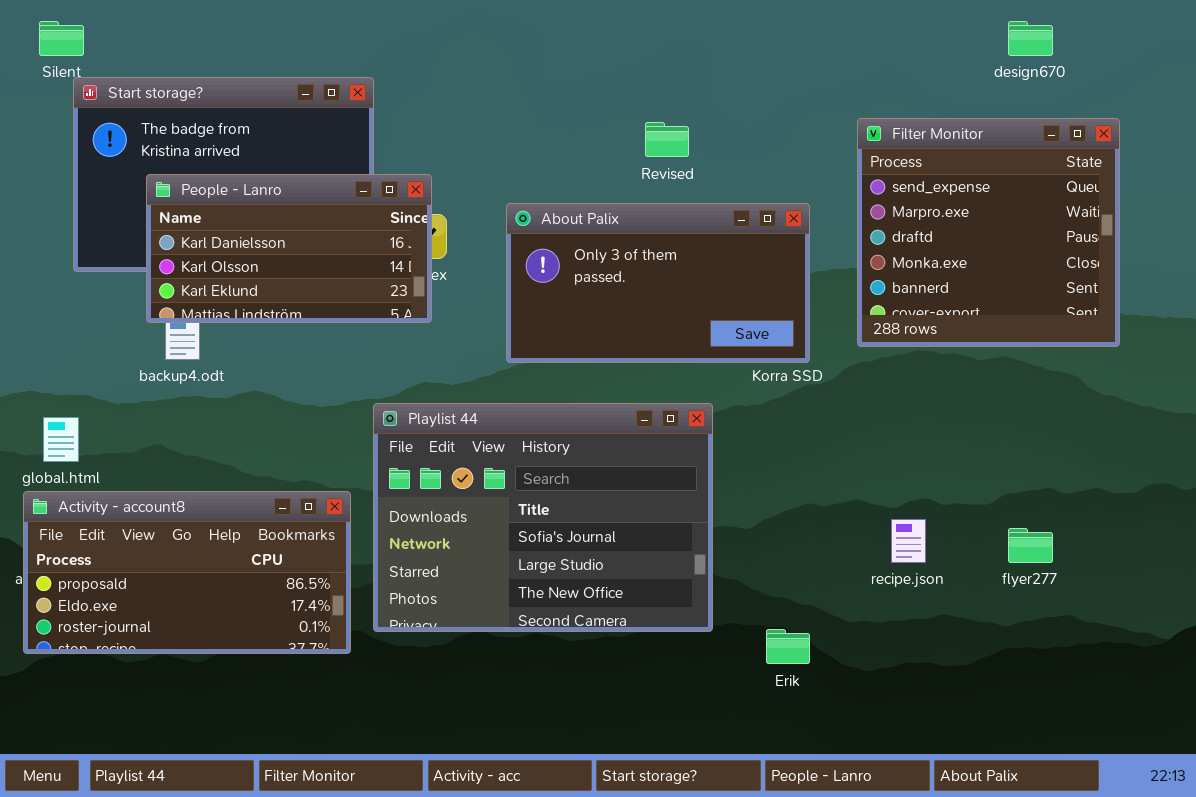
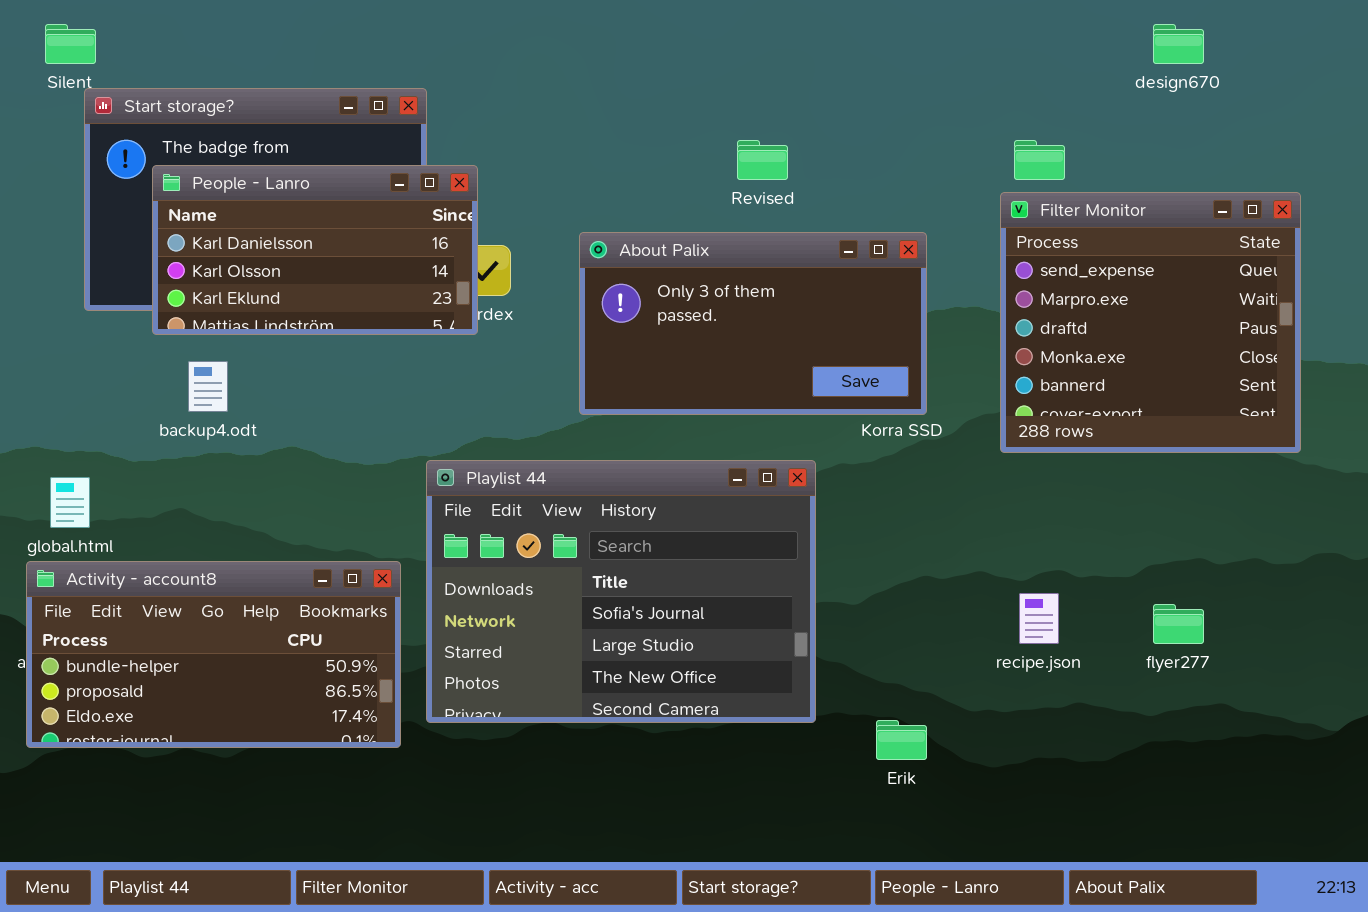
Filter Monitor: [857,118,1120,347] -> [1000,192,1301,453], moved
People - Lanro: [146,174,432,323] -> [152,165,478,335], moved
Activity - account8: [23,491,351,654] -> [26,561,401,748], scrolled up 1 row

